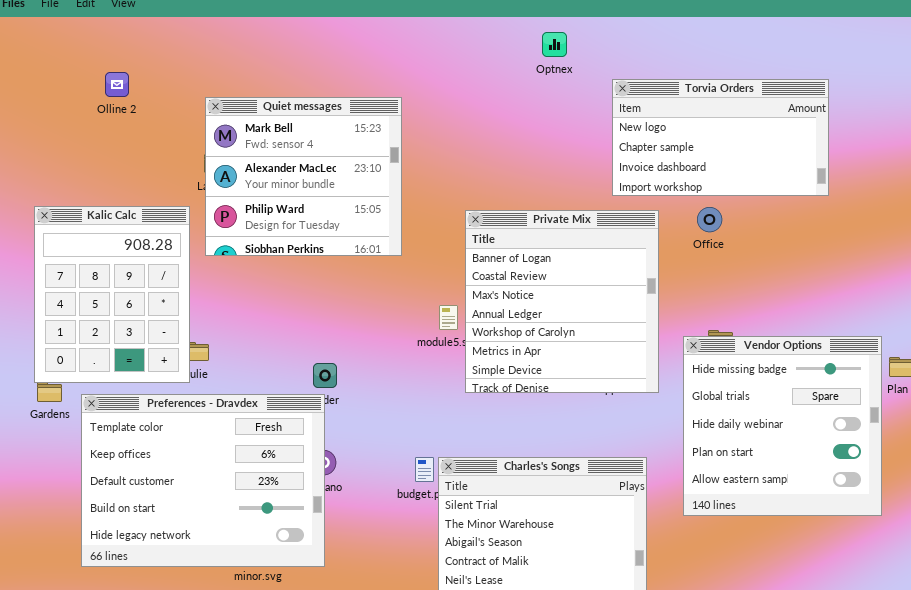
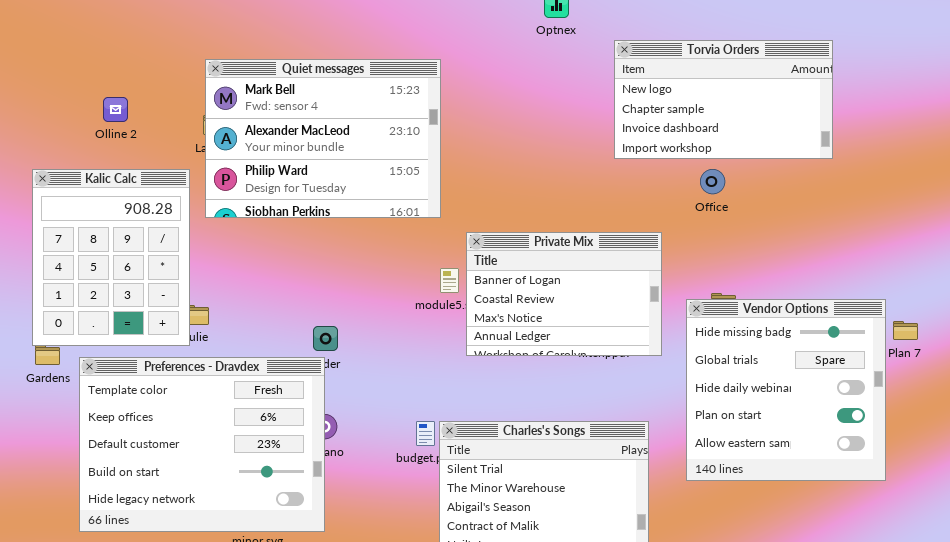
Olline 2: [105,72,129,97] -> [103,97,128,122], moved
Quiet messages: [205,97,402,256] -> [205,59,441,218], resized
Private Mix: [465,210,659,393] -> [466,232,662,356], resized

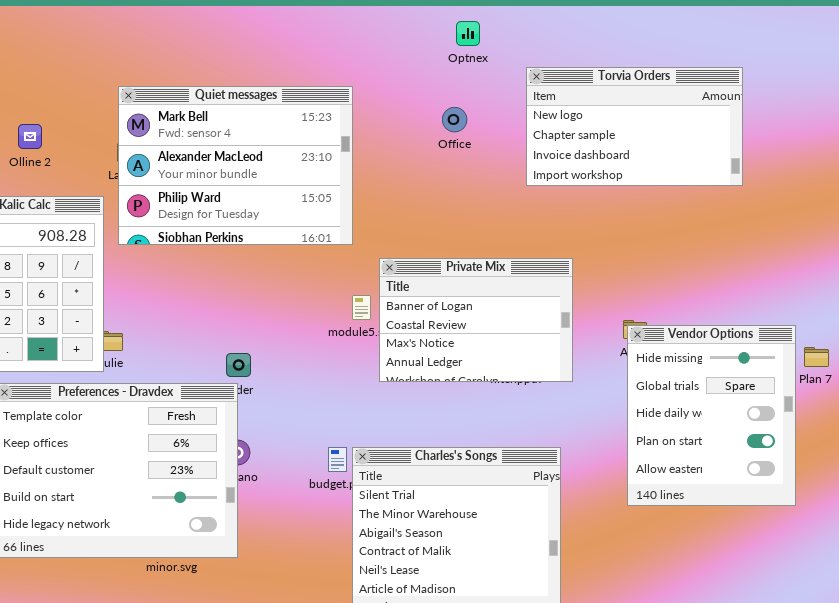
Office: [700,169,725,194] -> [442,107,467,132], moved
Vendor Options: [686,299,886,481] -> [627,325,796,506], resized

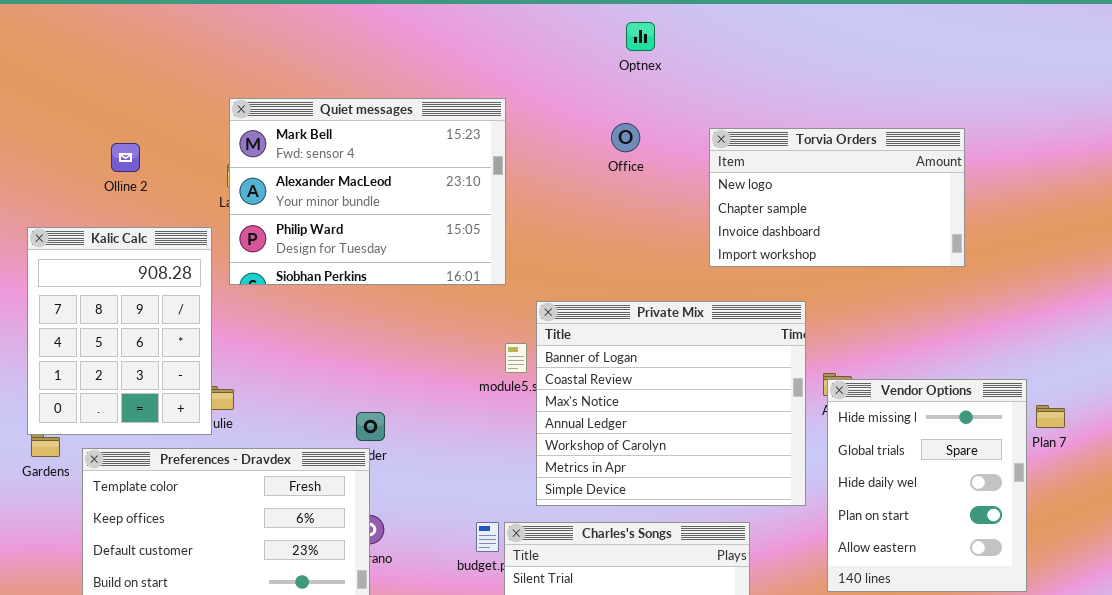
Torvia Orders: [526,67,743,186] -> [709,128,965,267], moved
Private Mix: [379,258,573,382] -> [536,301,806,506], resized

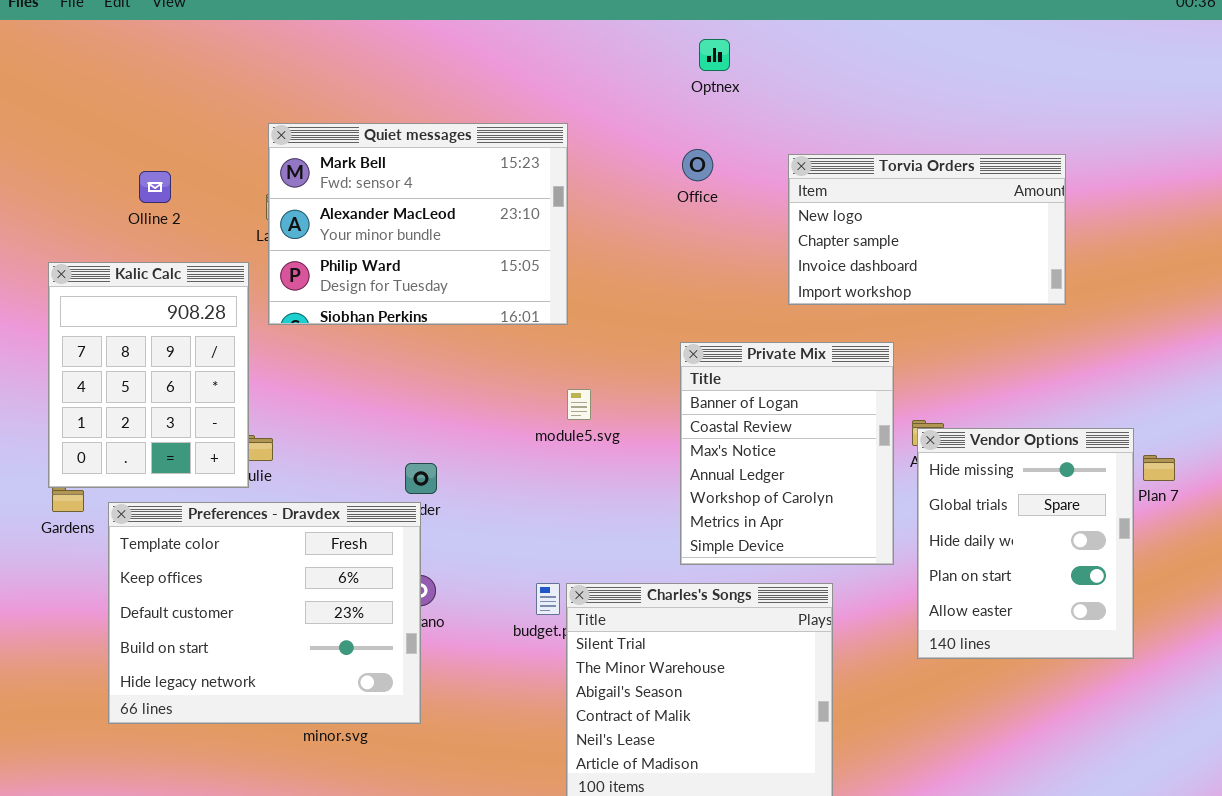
Private Mix: [536,301,806,506] -> [680,342,894,565], resized

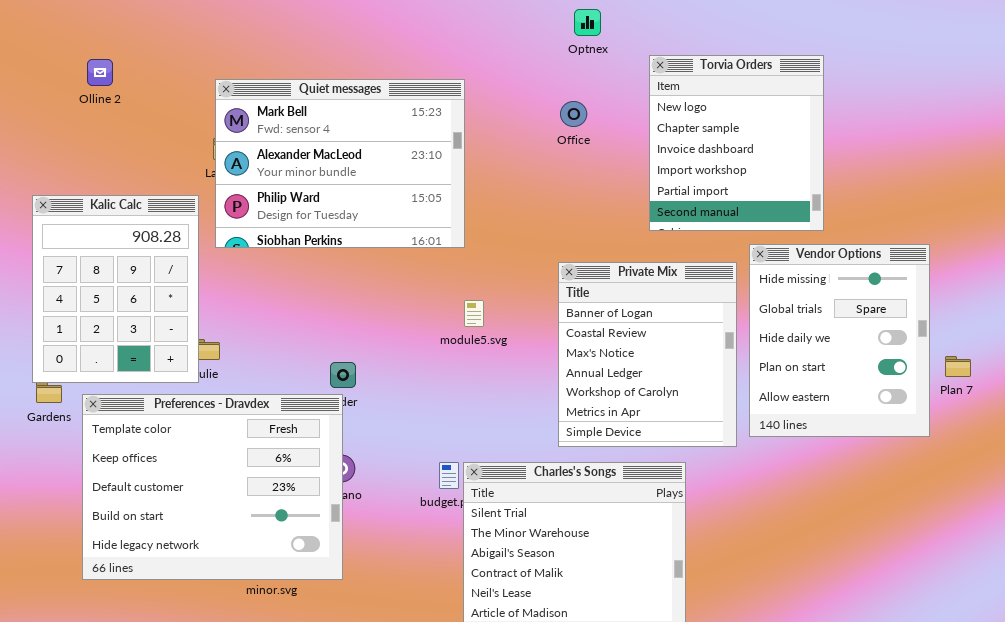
Torvia Orders: [788,154,1066,305] -> [649,55,824,231], resized
Olline 2: [139,171,171,203] -> [87,59,113,86], moved
Vendor Options: [917,428,1134,659] -> [749,244,930,437], moved

